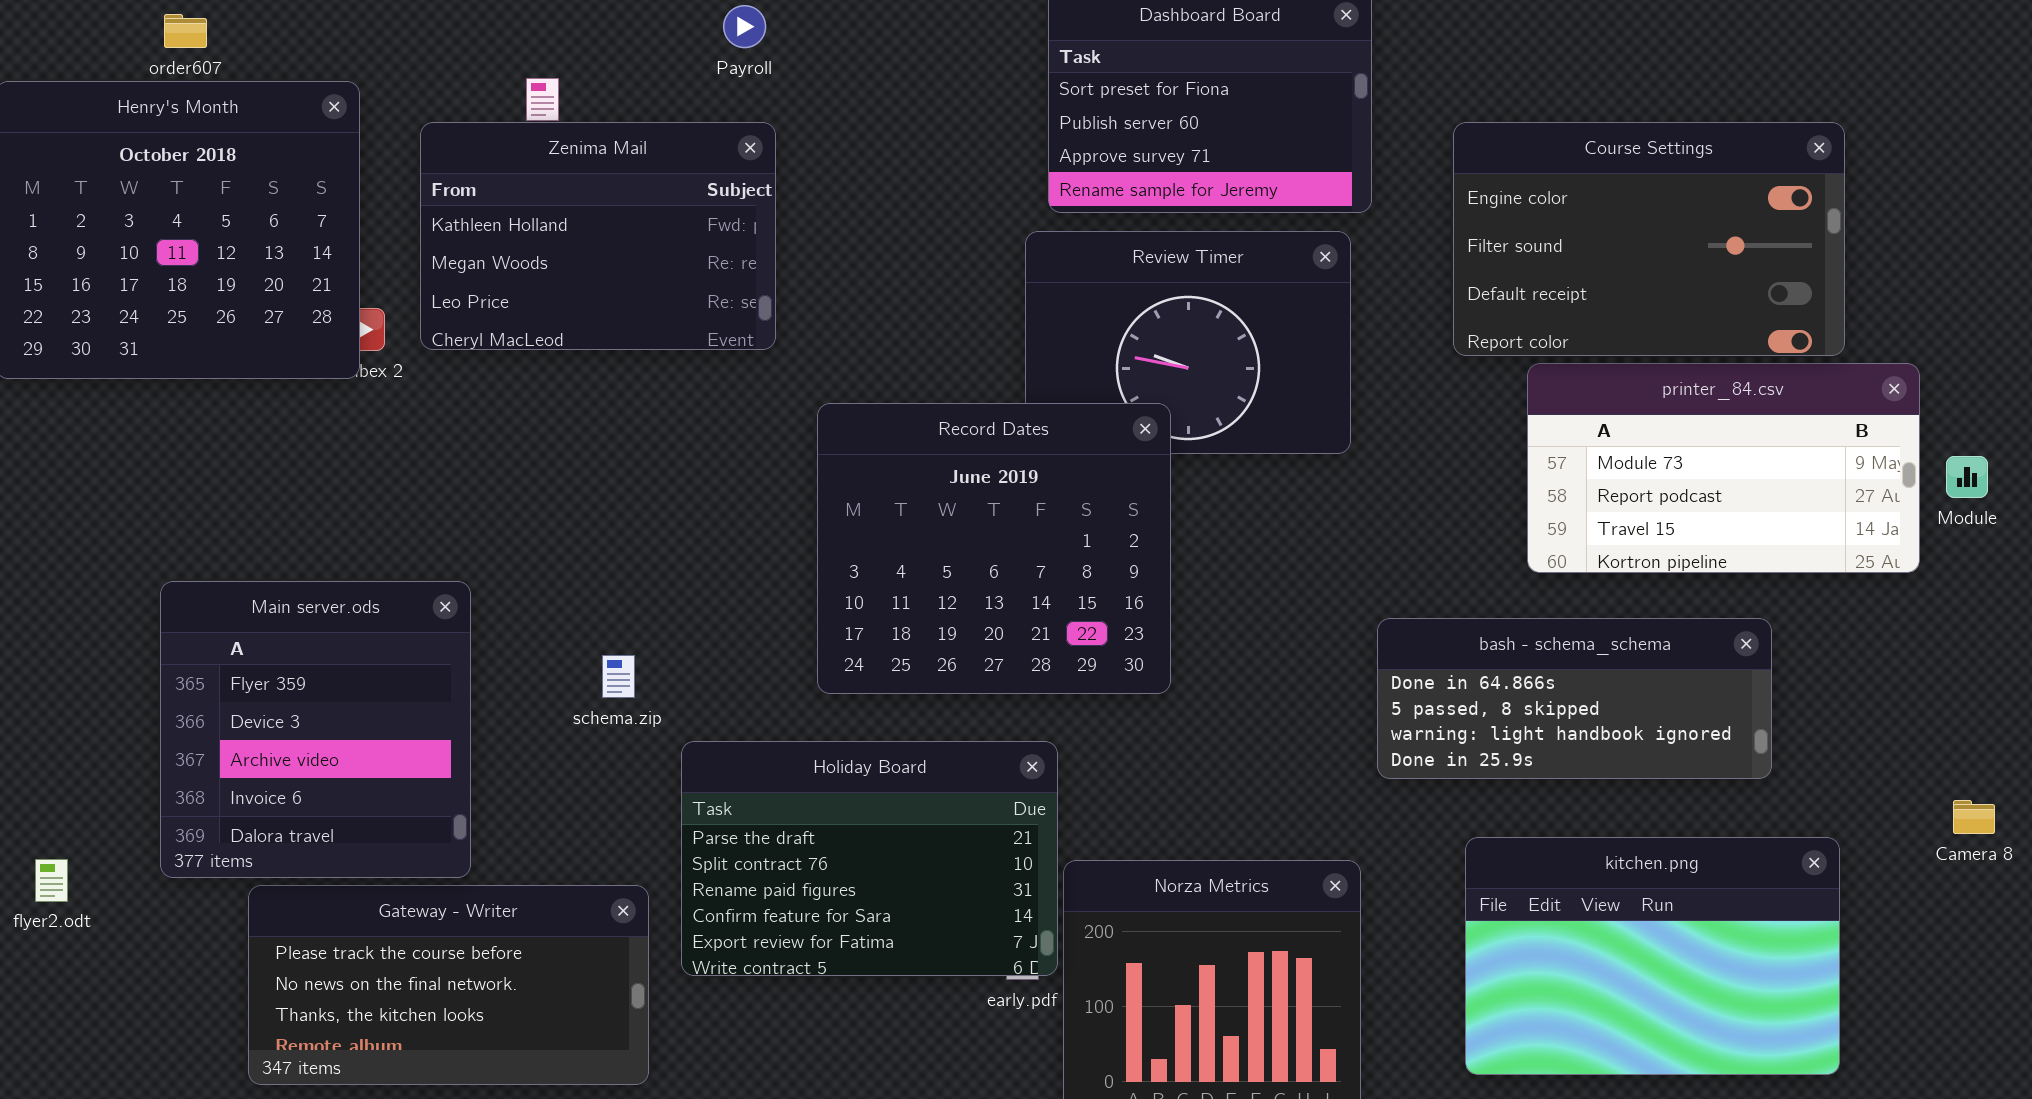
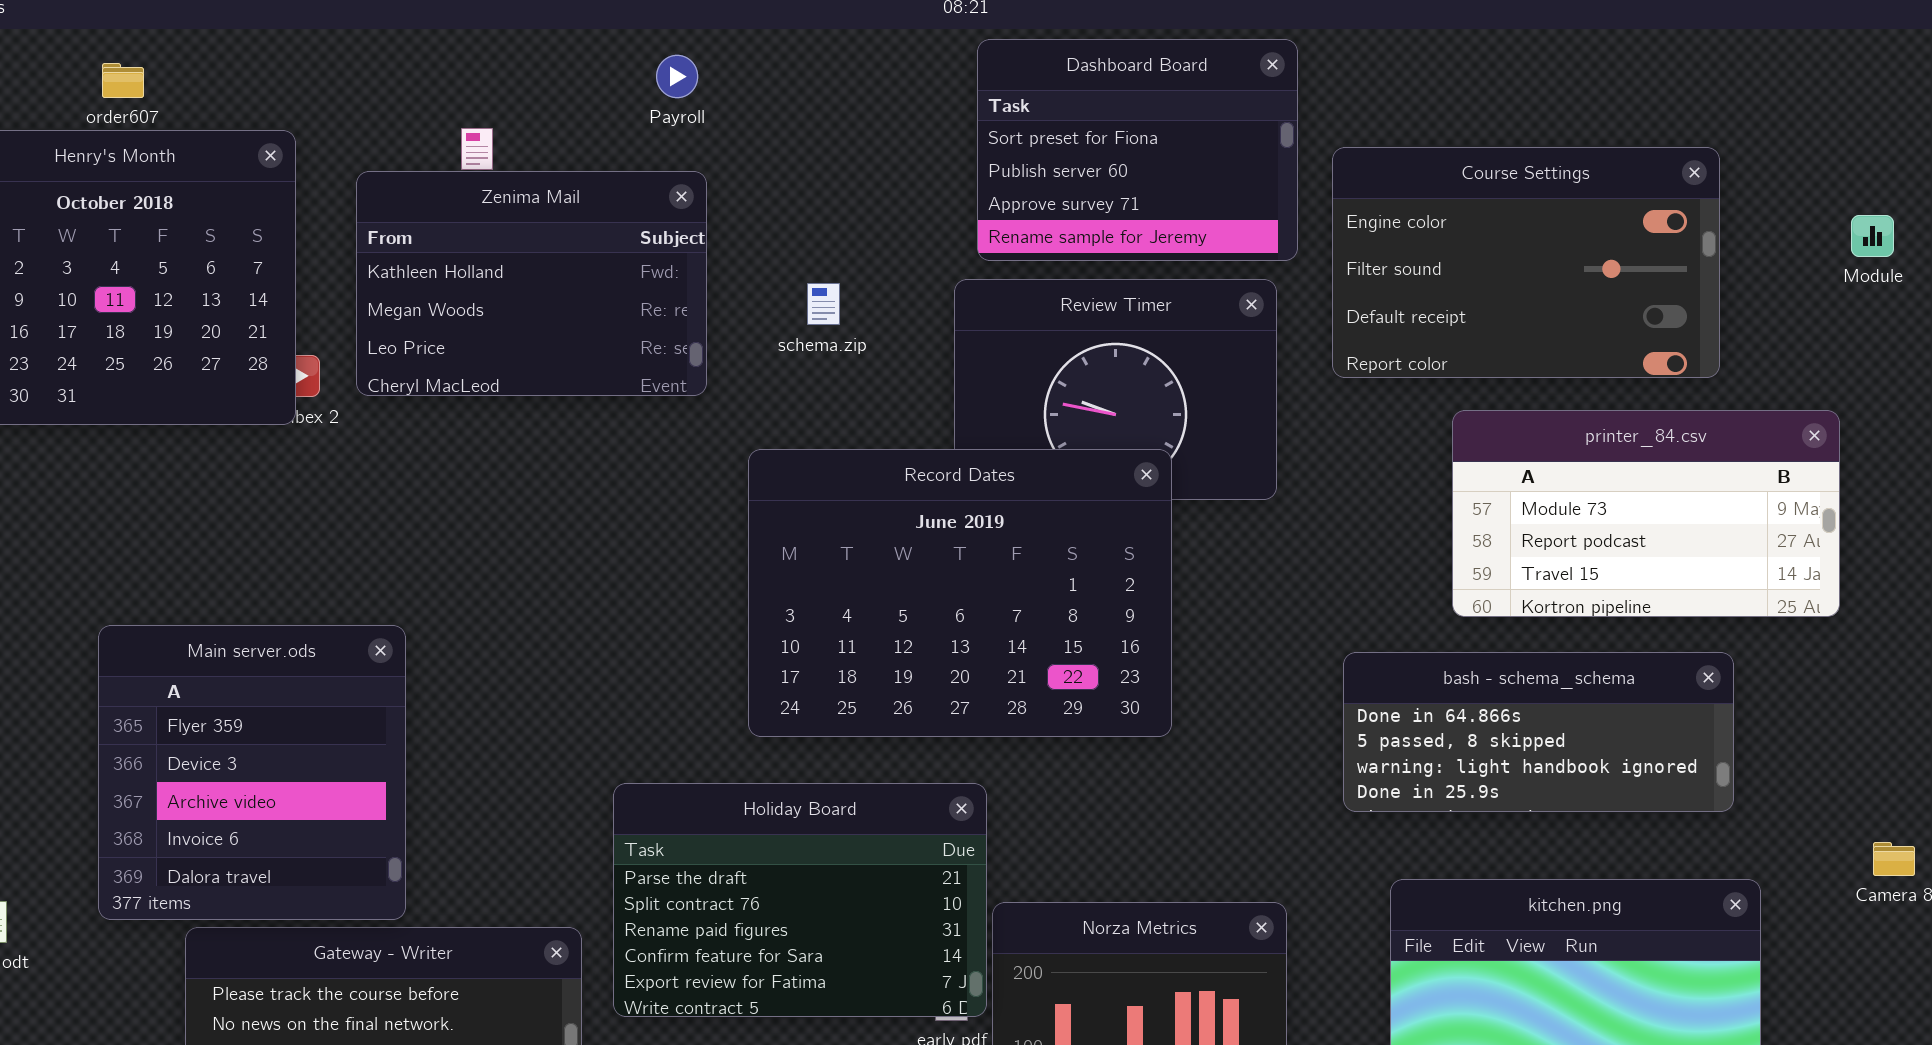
Course Settings: [1453,122,1845,356] -> [1332,147,1720,378], moved
Record Dates: [817,403,1171,694] -> [748,449,1172,737], resized
Module: [1946,456,1988,498] -> [1851,215,1894,257], moved
bash - schema_schema: [1377,618,1772,779] -> [1343,652,1734,812], moved
schema.zip: [602,655,635,698] -> [807,283,840,325], moved

